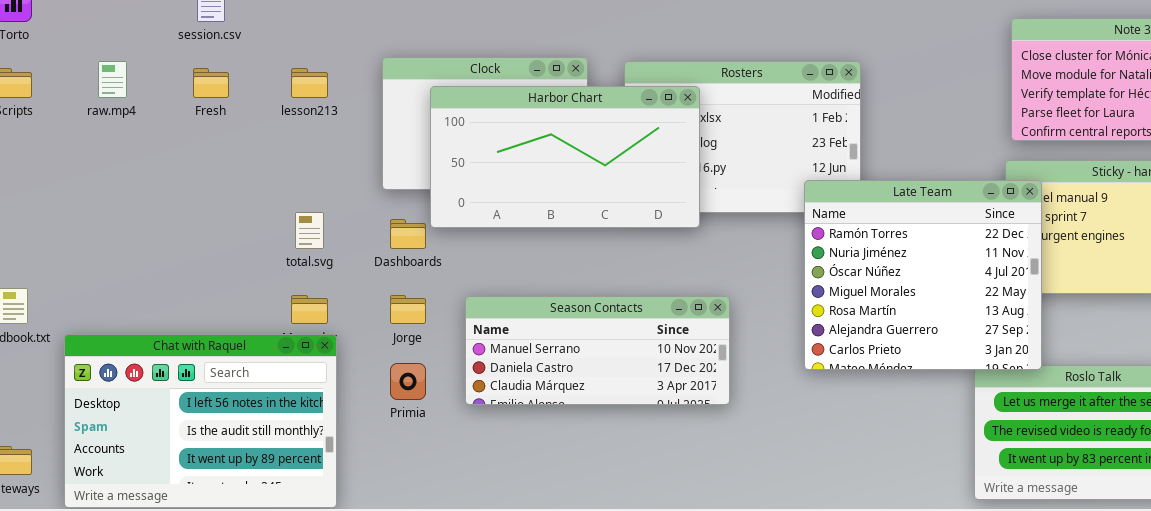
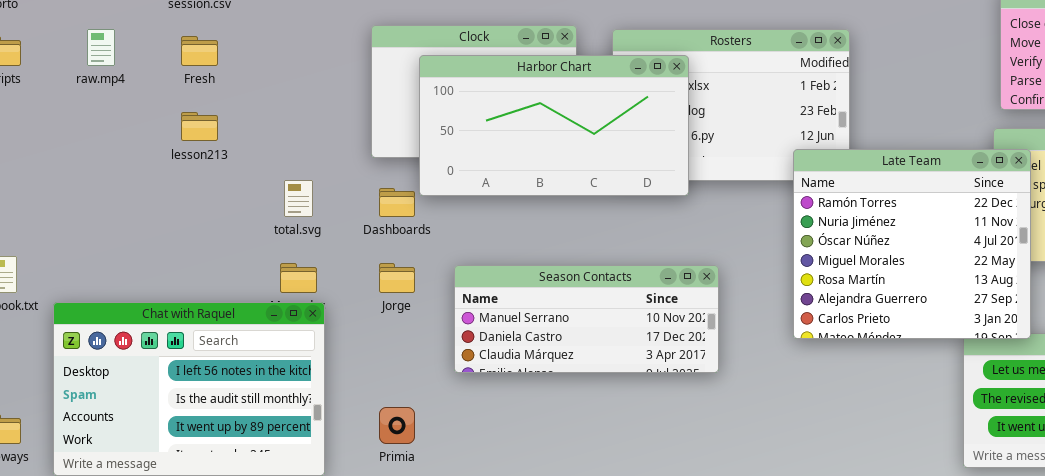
lesson213: [291,68,328,98] -> [181,112,218,141], moved
Primia: [390,363,426,400] -> [379,407,415,444], moved

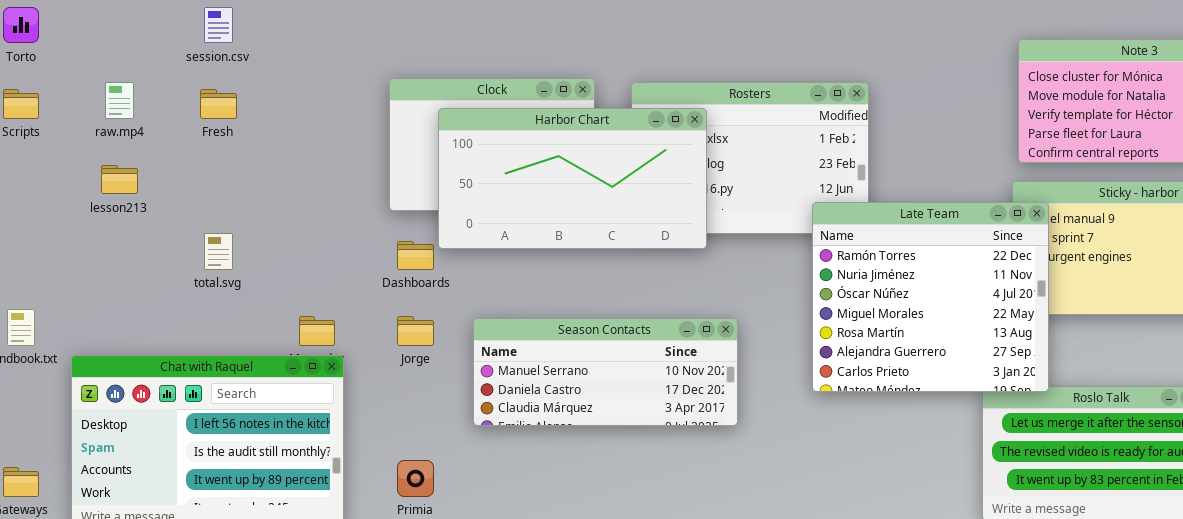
lesson213: [181,112,218,141] -> [101,165,138,194], moved
total.svg: [284,180,313,217] -> [204,233,233,270], moved

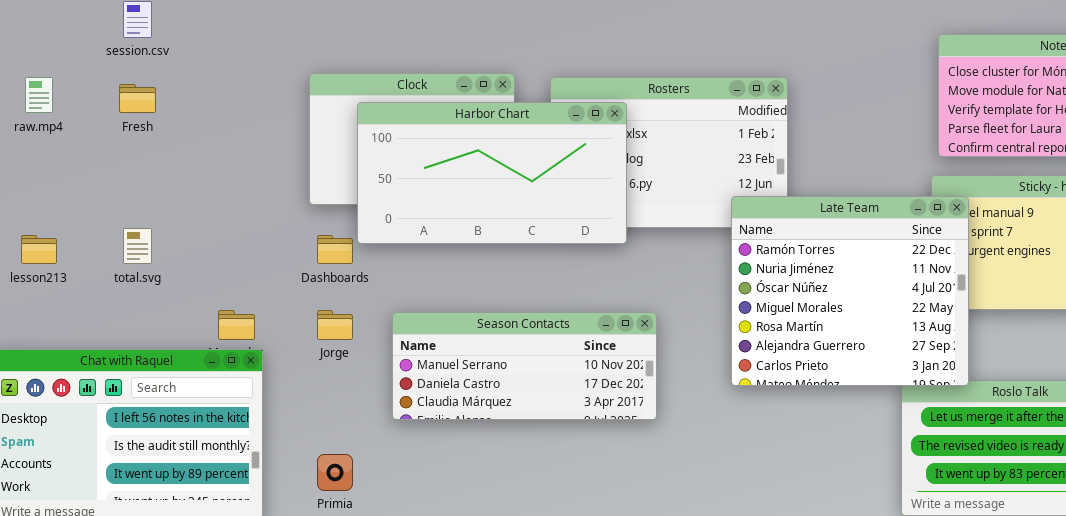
lesson213: [101,165,138,194] -> [21,235,57,264], moved

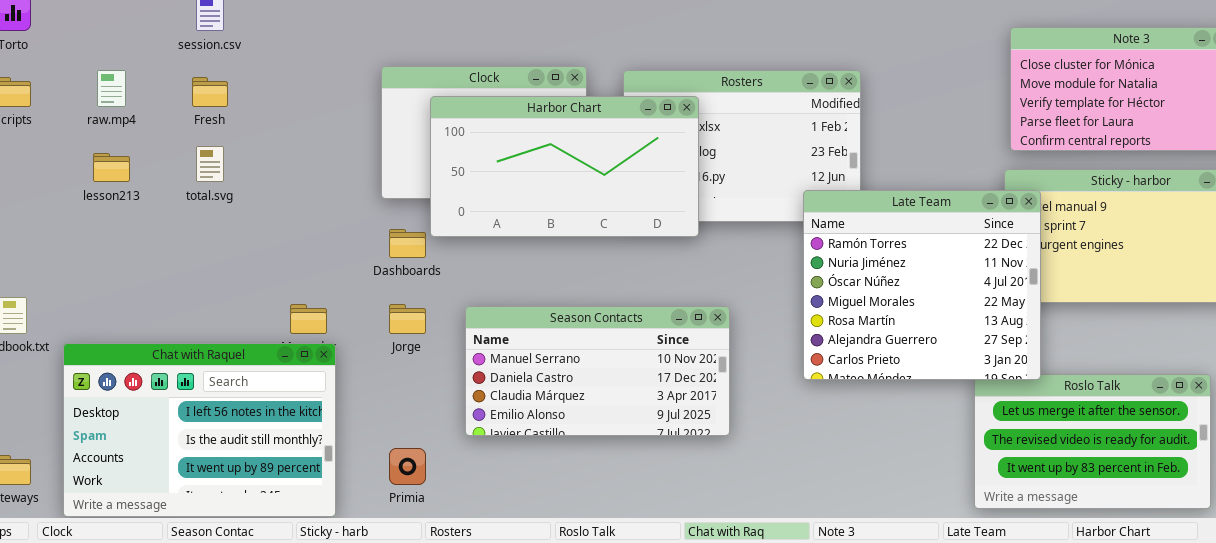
total.svg: [123,228,152,264] -> [196,146,224,182], moved
lesson213: [21,235,57,264] -> [93,153,130,182], moved
Season Contacts: [392,312,657,420] -> [465,306,730,436], resized

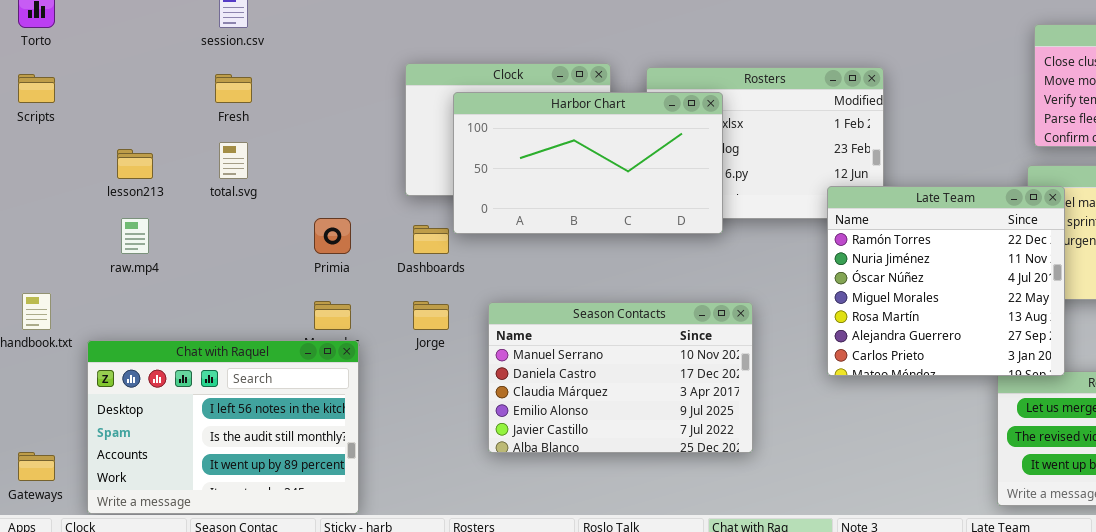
raw.mp4: [97,70,126,107] -> [121,218,149,254], moved
Season Contacts: [465,306,730,436] -> [488,302,753,453], resized
Primia: [389,448,426,485] -> [314,218,351,254], moved

